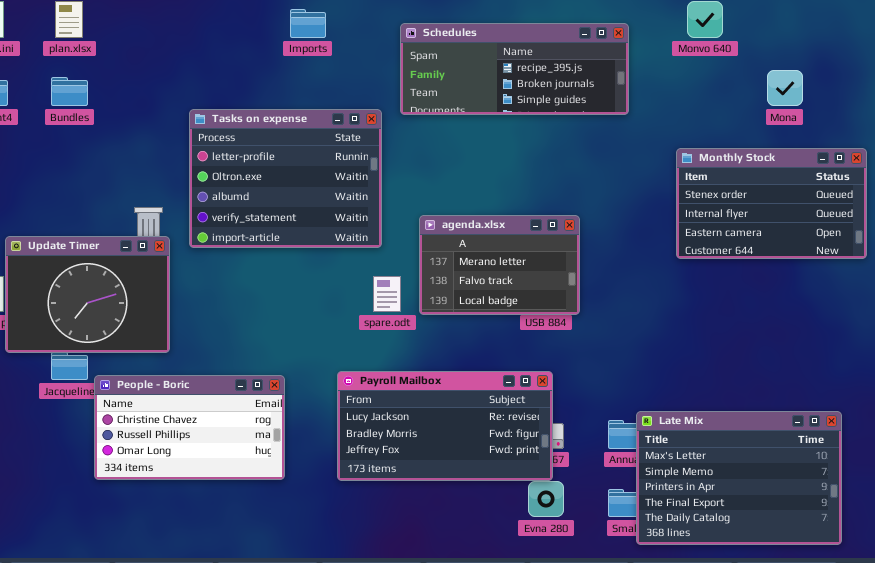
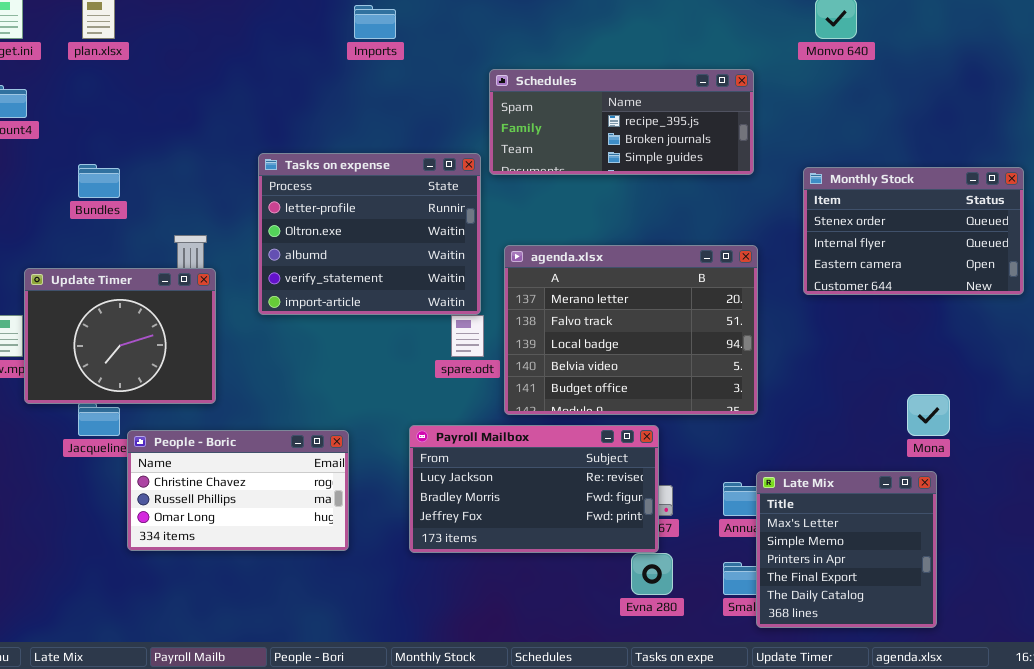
Schedules: [400,23,629,115] -> [489,69,754,175], moved
Mona: [767,70,803,106] -> [907,394,950,436], moved
Bundles: [51,77,88,106] -> [78,164,120,198], moved
Tasks on expense: [189,109,382,248] -> [258,153,481,315], moved
agenda.xlsx: [419,215,580,315] -> [504,245,758,415], resized
Late Mix: [636,411,842,545] -> [756,471,937,628], resized

